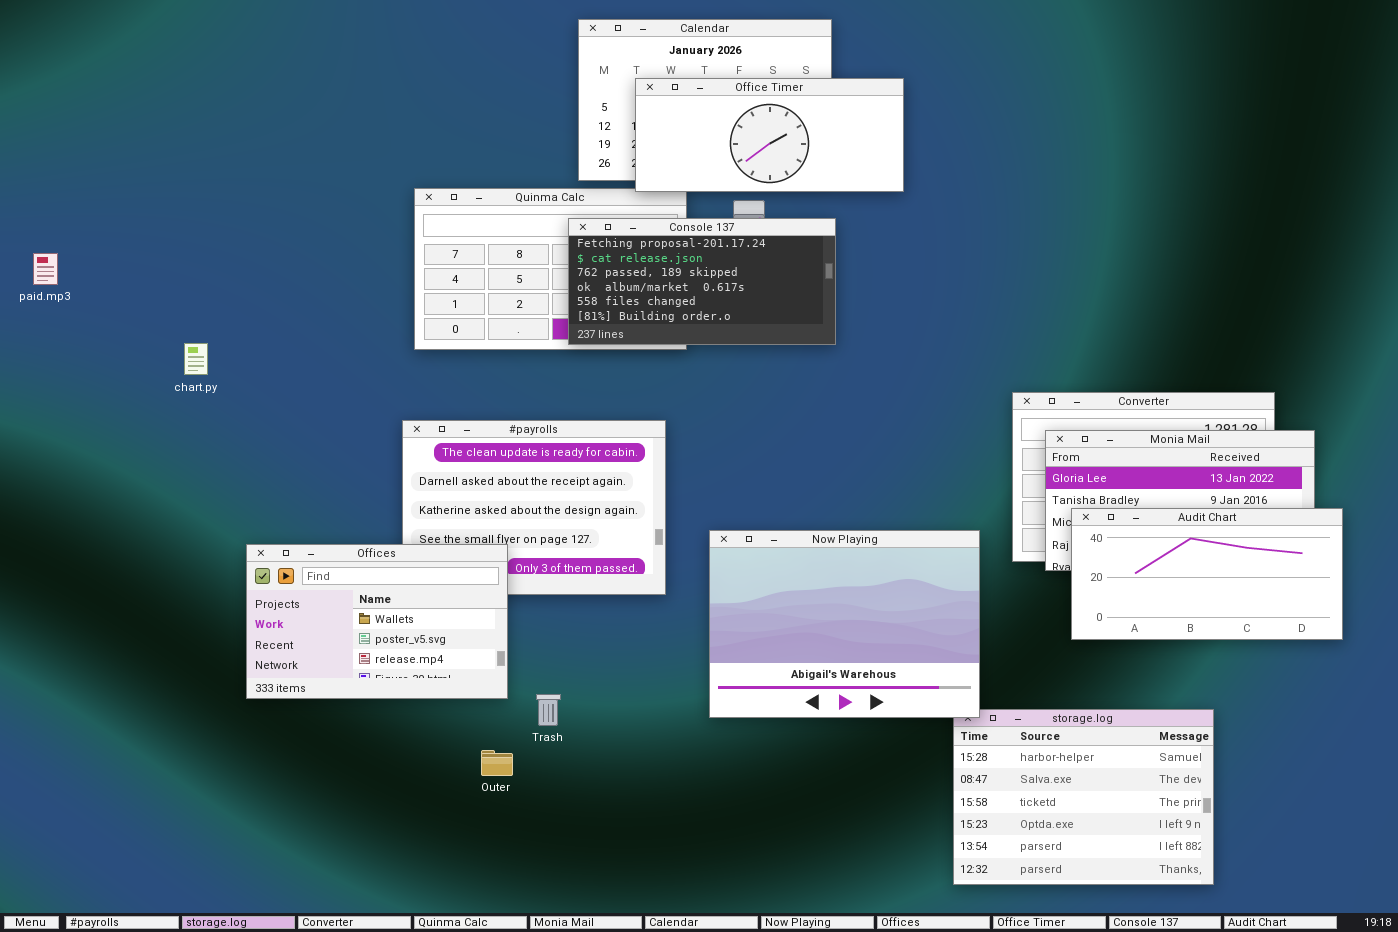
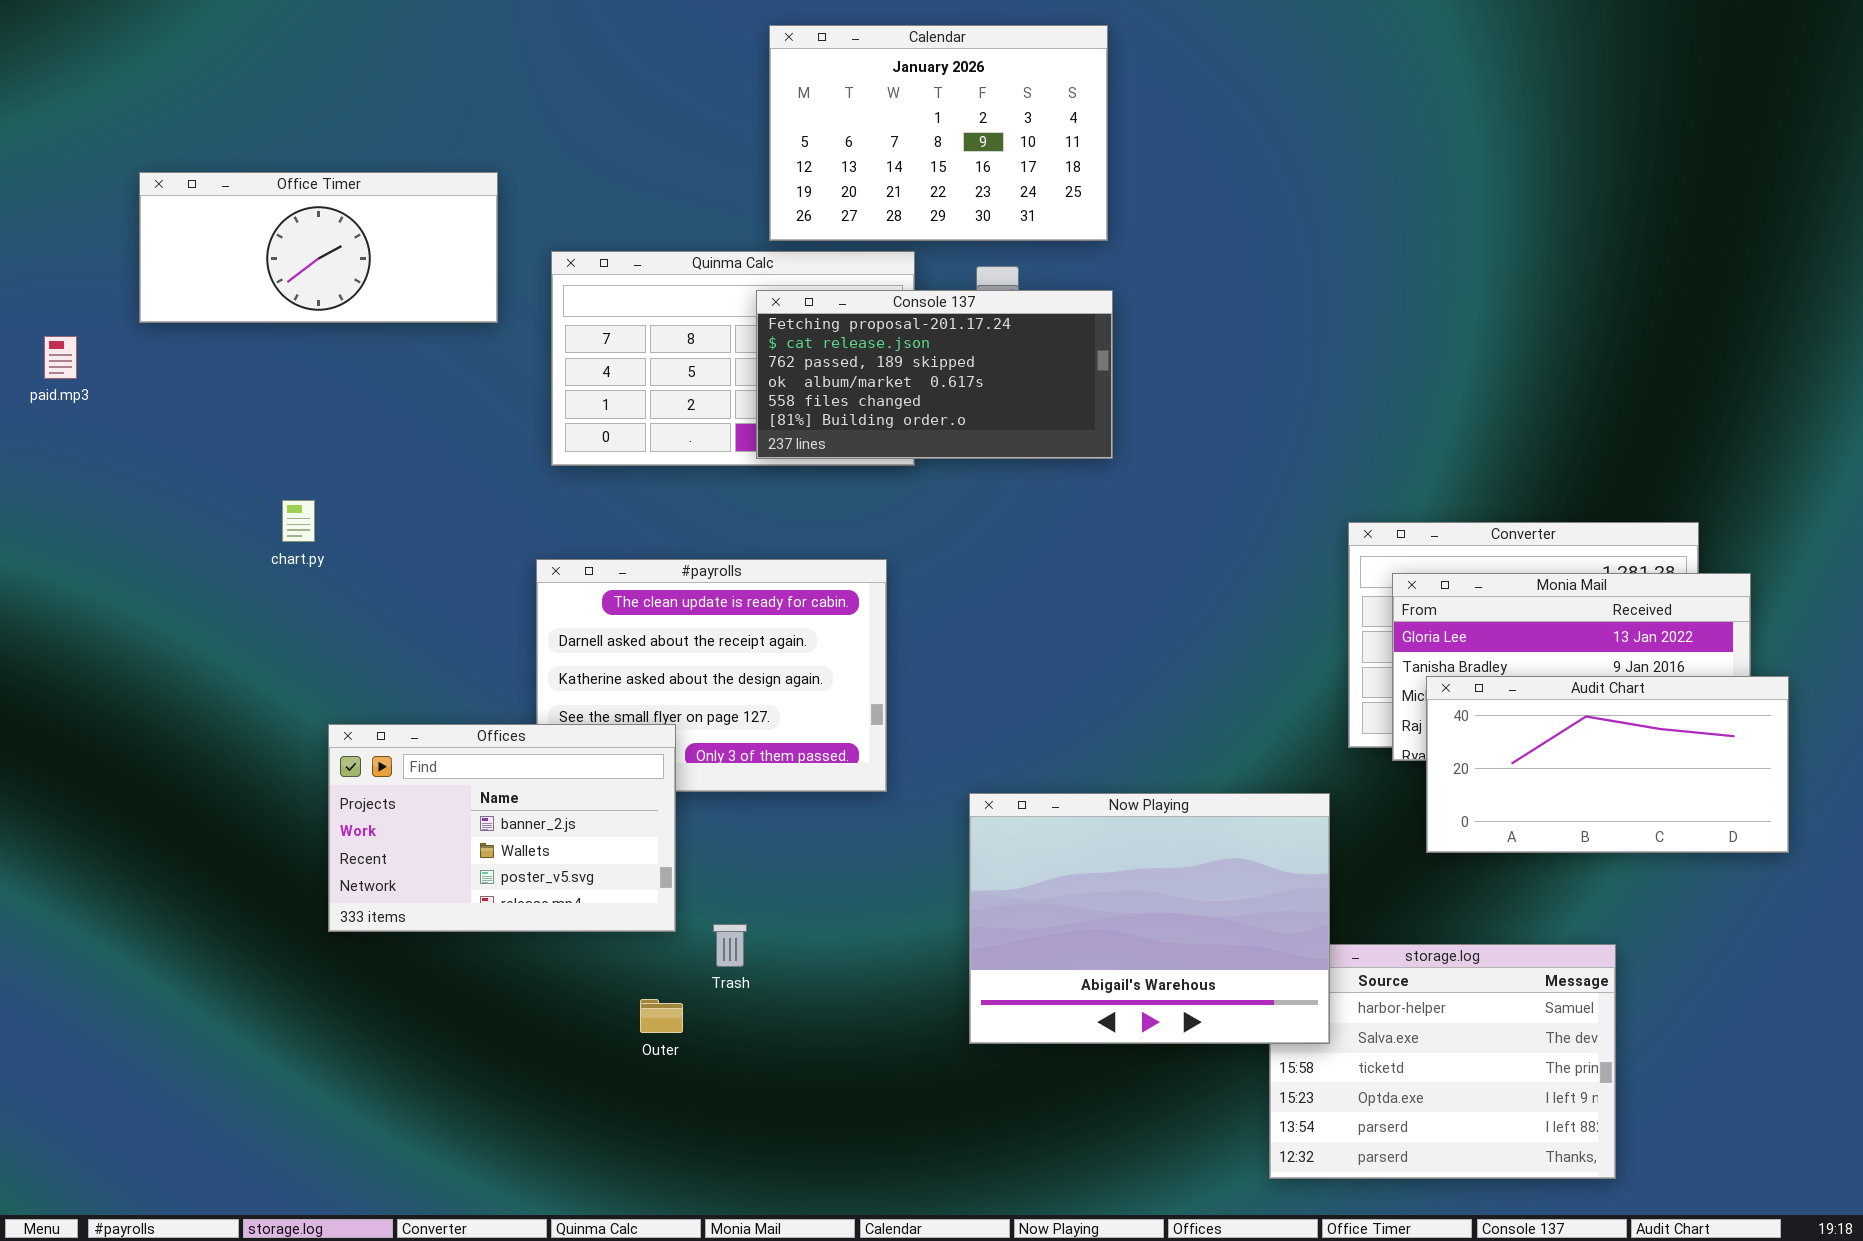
Office Timer: [635,78,904,192] -> [139,172,498,323], moved
chart.py: [184,343,208,375] -> [282,500,315,542], moved
Now Playing: [709,530,980,718] -> [969,793,1330,1044], moved
Offices: [246,544,508,699] -> [328,724,676,932], scrolled up 1 row

